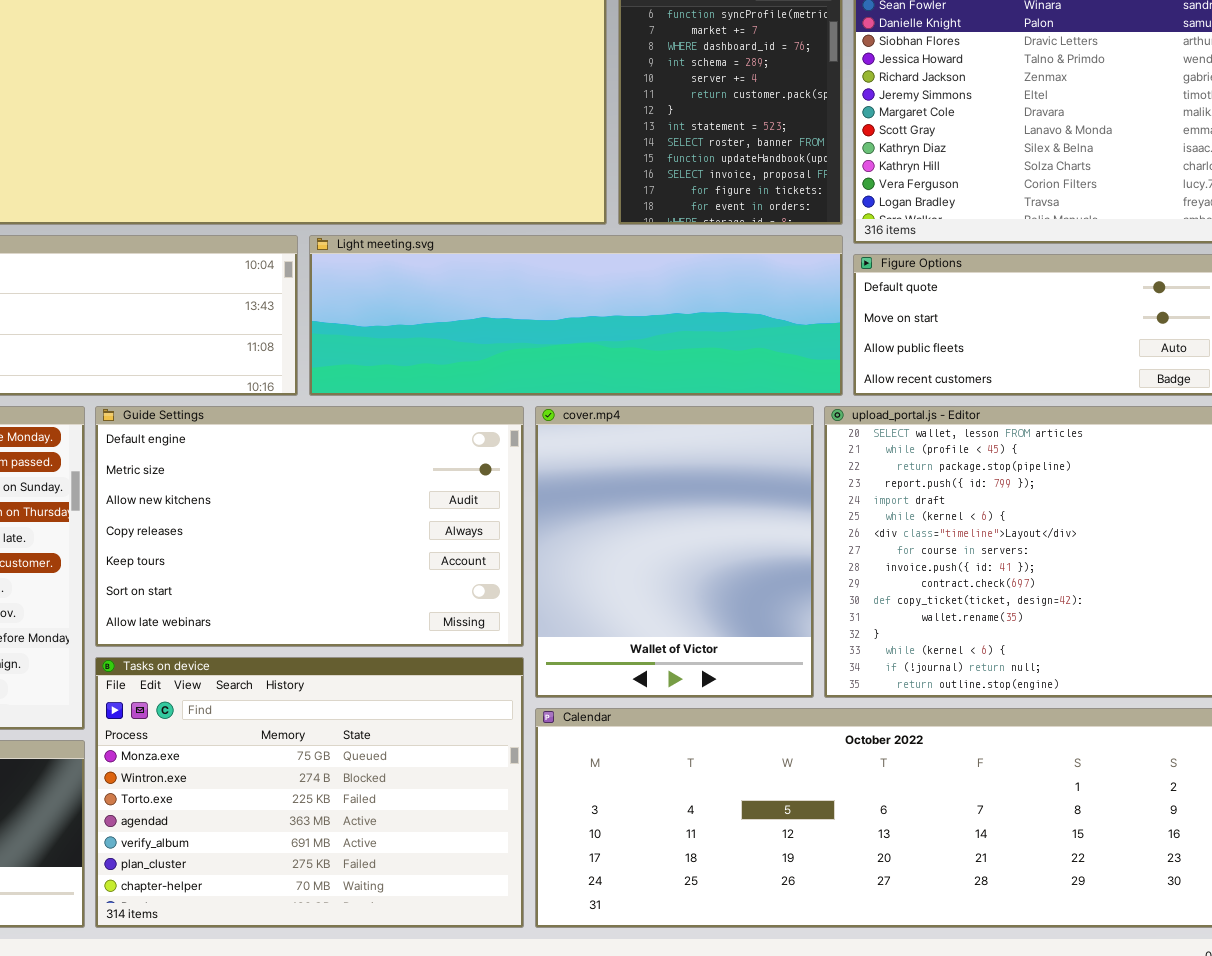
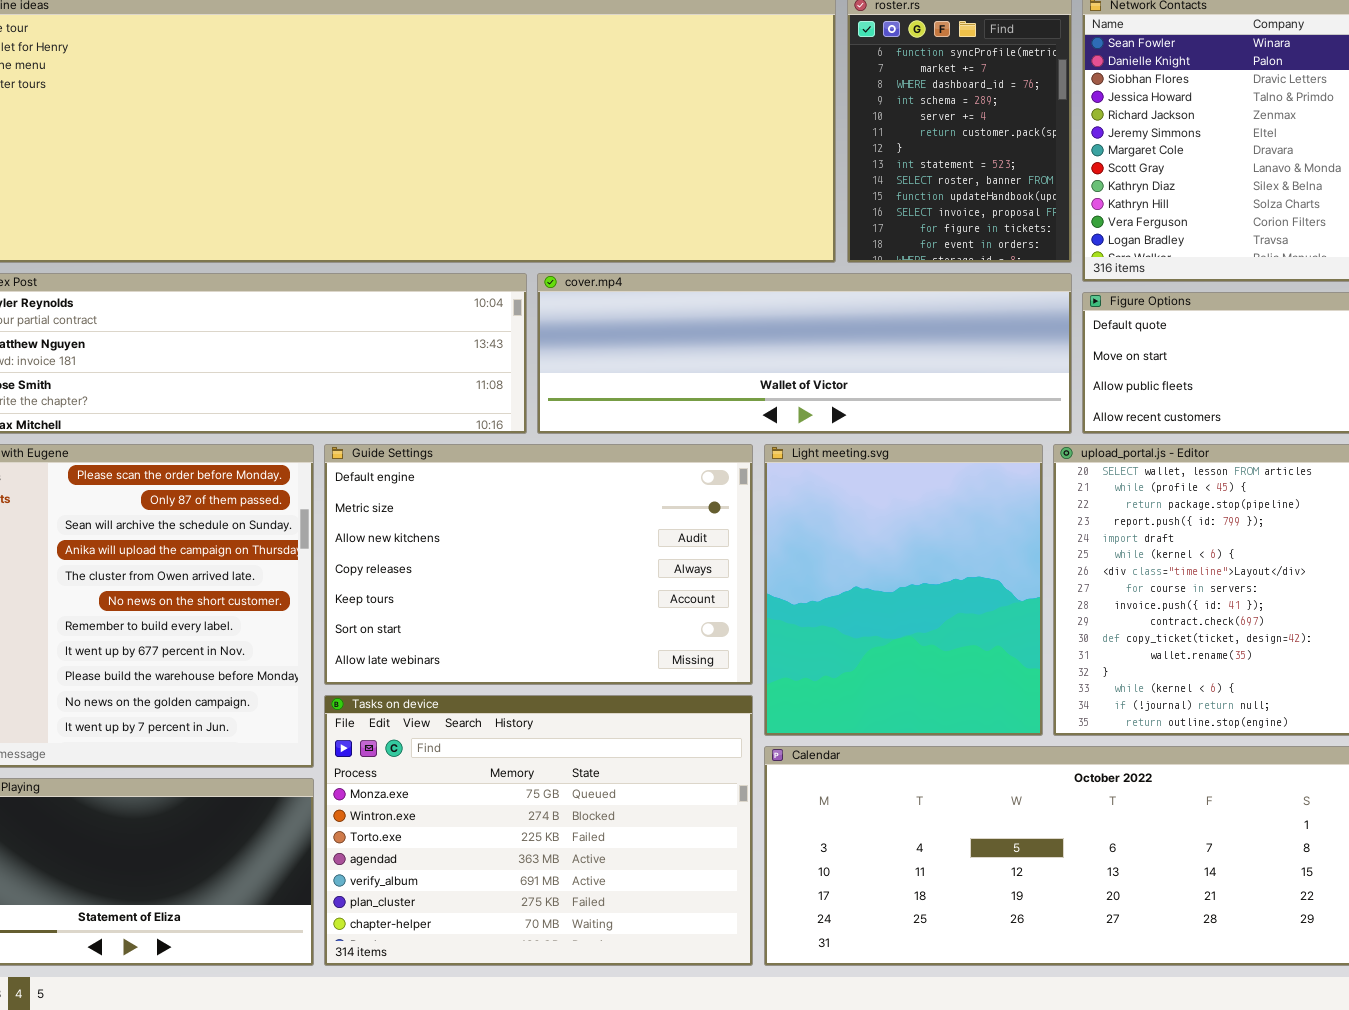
Light meeting.svg: [309,235,843,396] -> [764,444,1043,736], moved, resized
cover.mp4: [535,406,814,698] -> [537,273,1072,434], moved, resized

